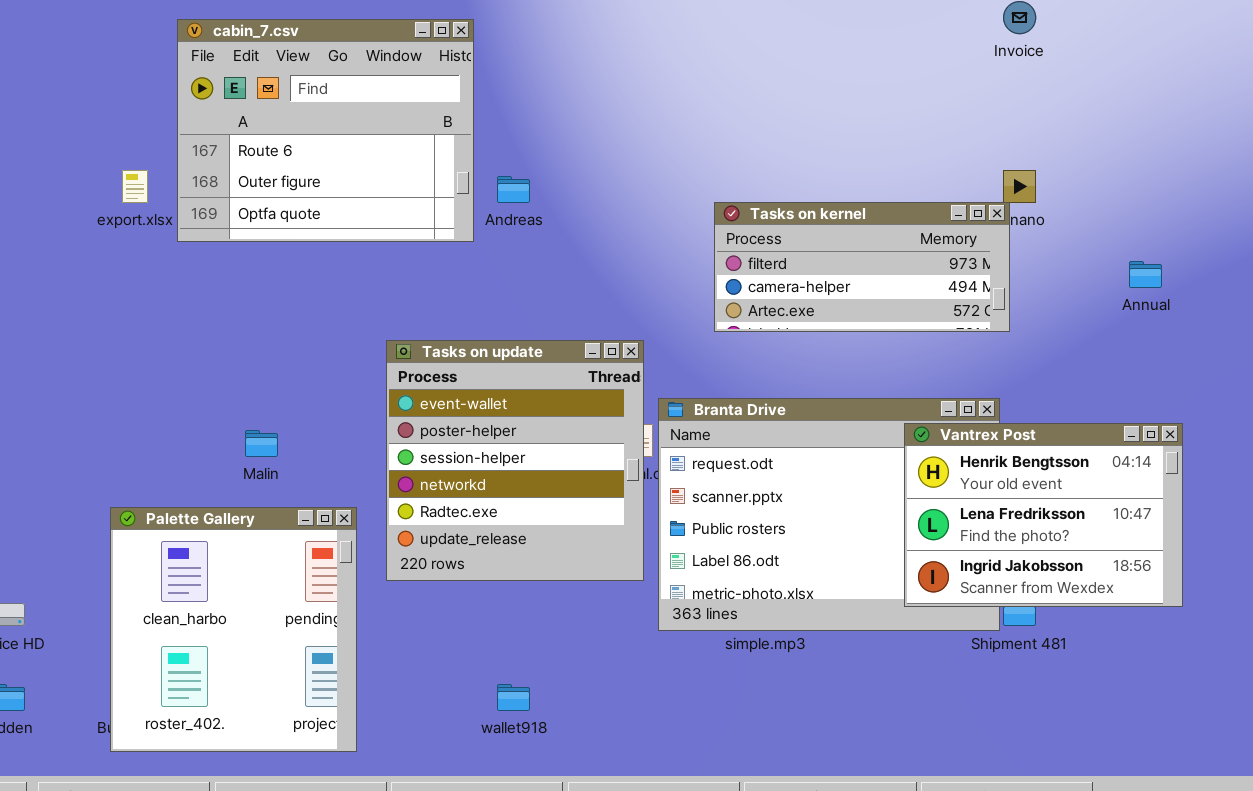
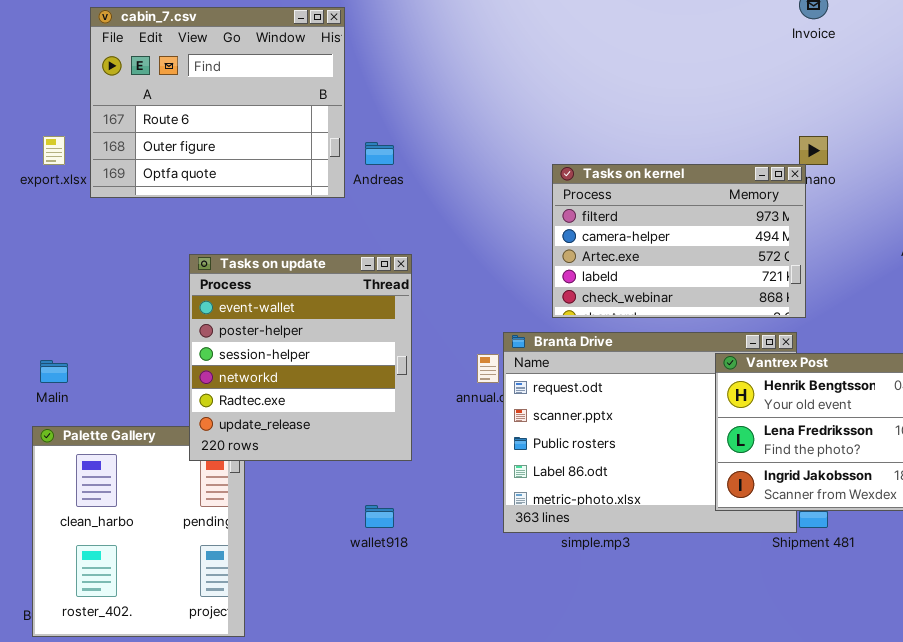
Tasks on kernel: [714,202,1010,332] -> [552,164,806,318], resized
Tasks on update: [386,340,644,581] -> [189,254,412,461], moved
Malin: [245,430,278,457] -> [40,360,68,383], moved
wallet918: [497,684,530,711] -> [365,505,394,528], moved

